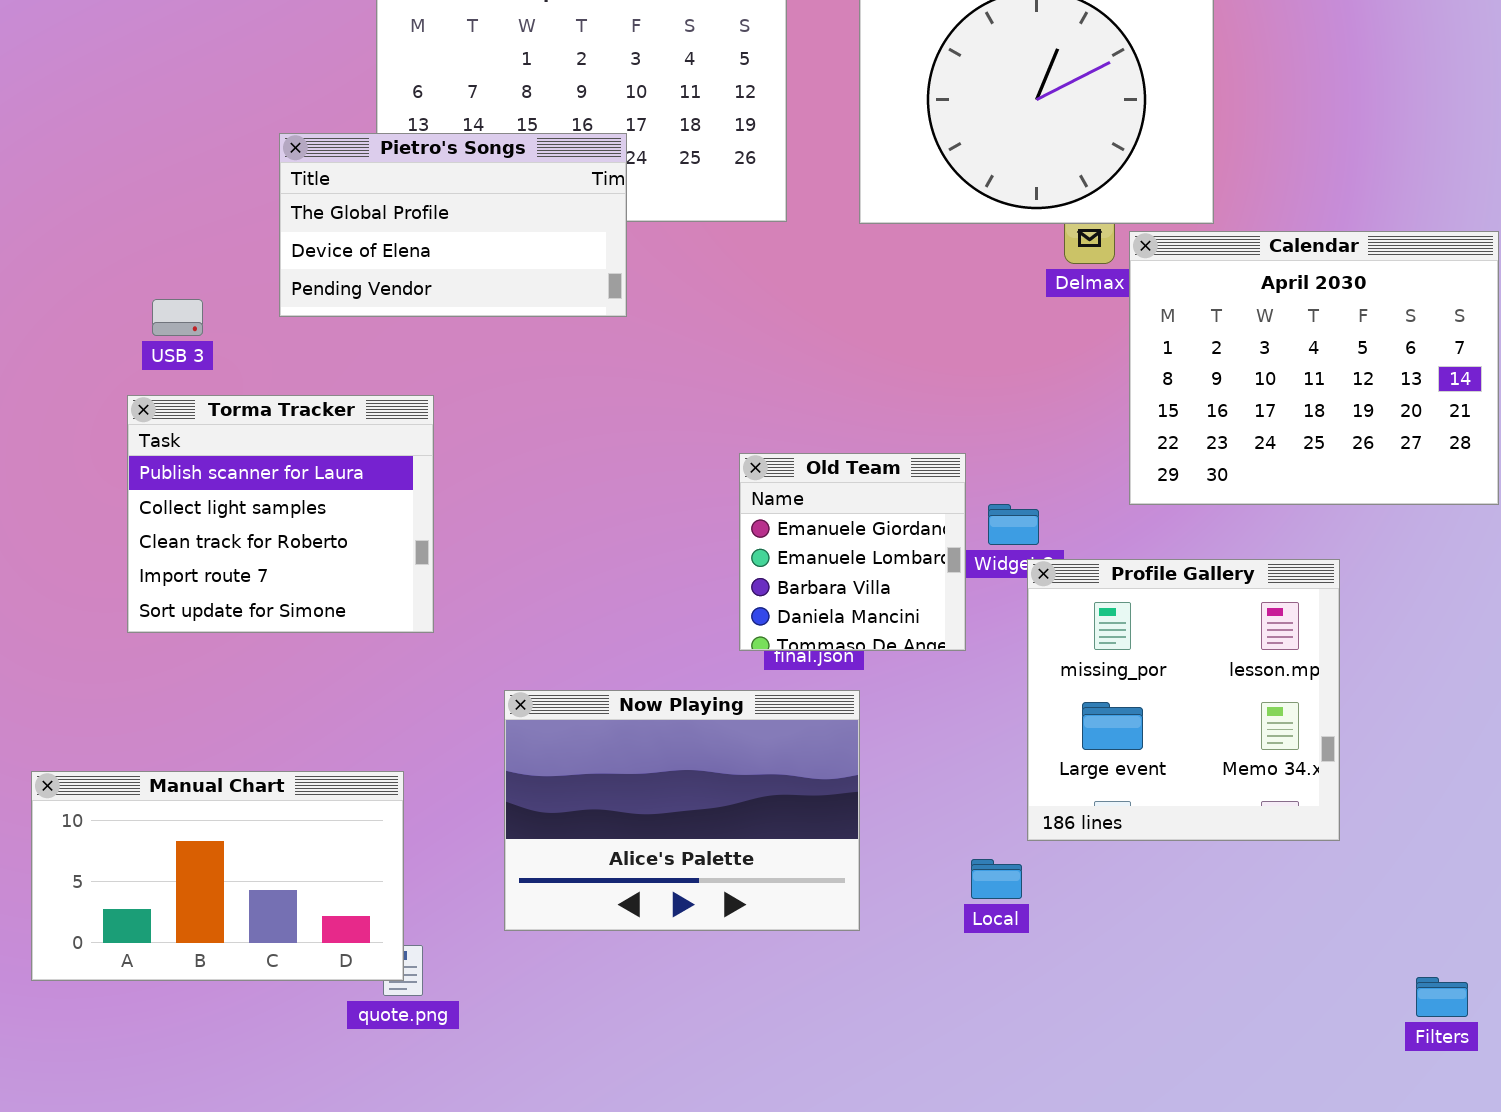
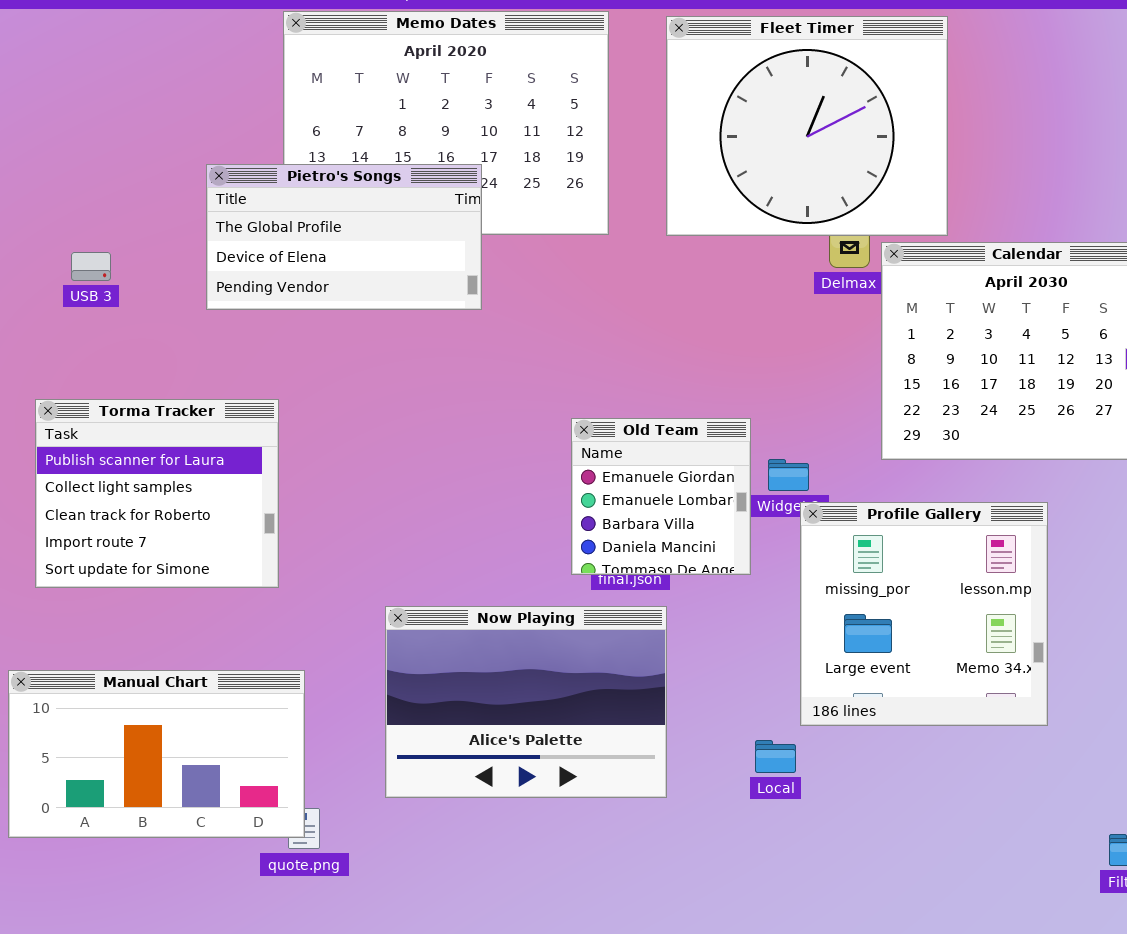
USB 3: [152,299,203,336] -> [71,252,111,281], moved
Torma Tracker: [127,395,434,633] -> [35,399,279,588], moved

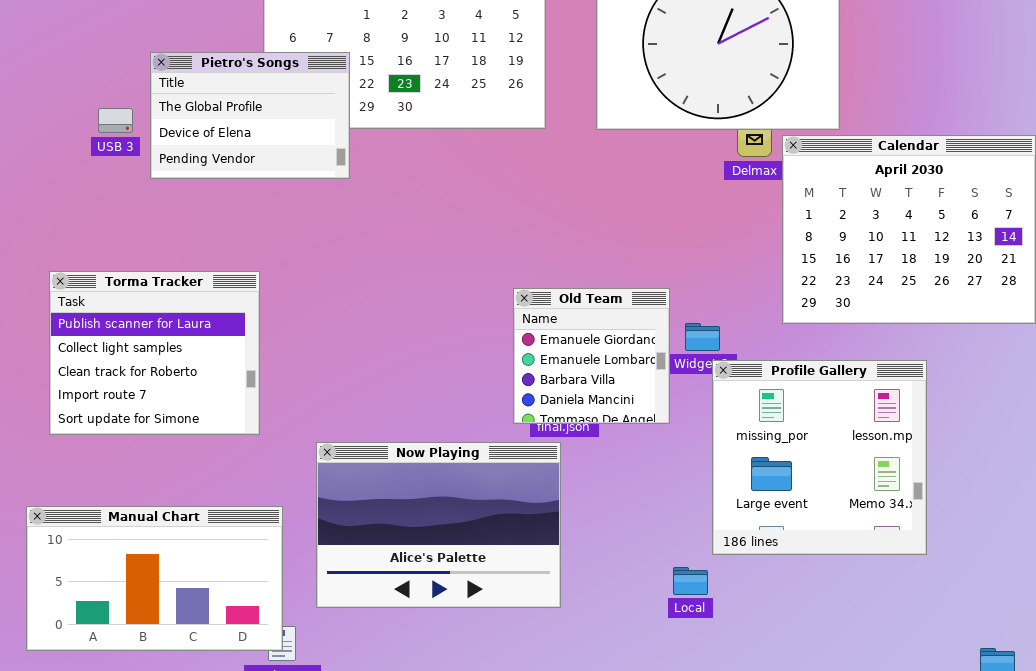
Pietro's Songs: [206,164,482,310] -> [150,52,350,179], moved, resized
USB 3: [71,252,111,281] -> [98,108,133,133], moved
Now Playing: [385,606,667,798] -> [316,442,561,608], moved

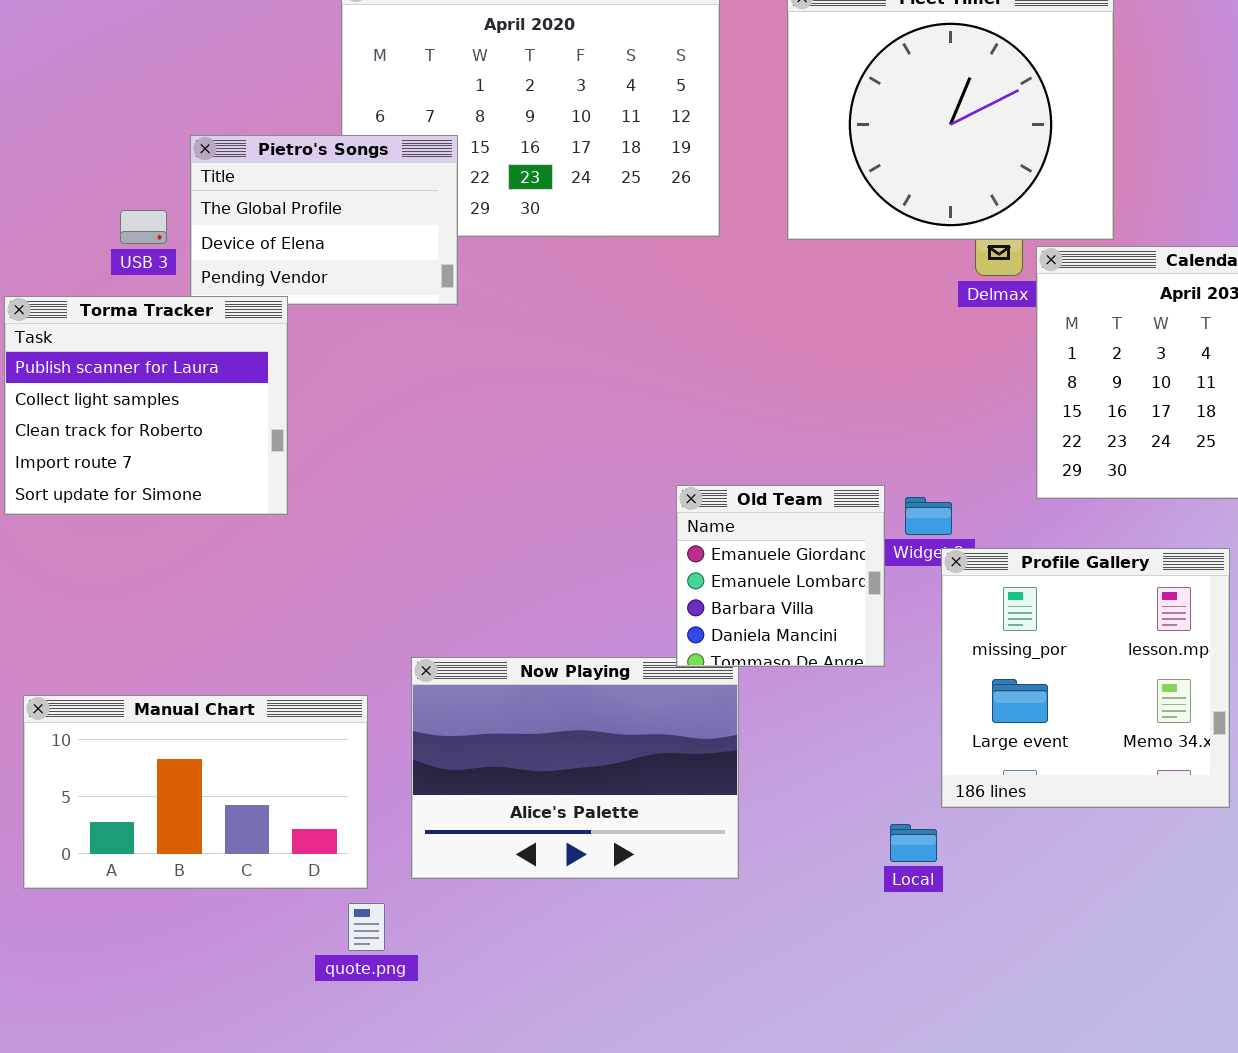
Torma Tracker: [49,271,260,435] -> [4,296,288,515], moved
Old Team: [513,288,670,424] -> [676,485,885,667], moved
Manual Chart: [26,506,283,651] -> [23,695,368,889], moved

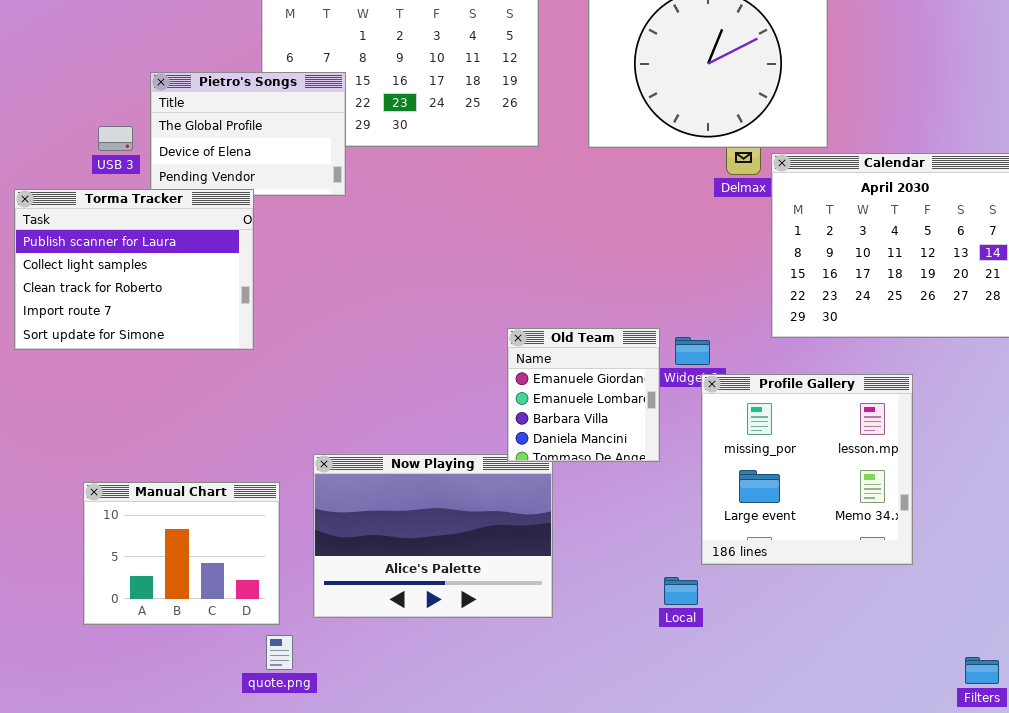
Torma Tracker: [4,296,288,515] -> [14,189,254,350], resized
Manual Chart: [23,695,368,889] -> [83,482,280,625], resized

